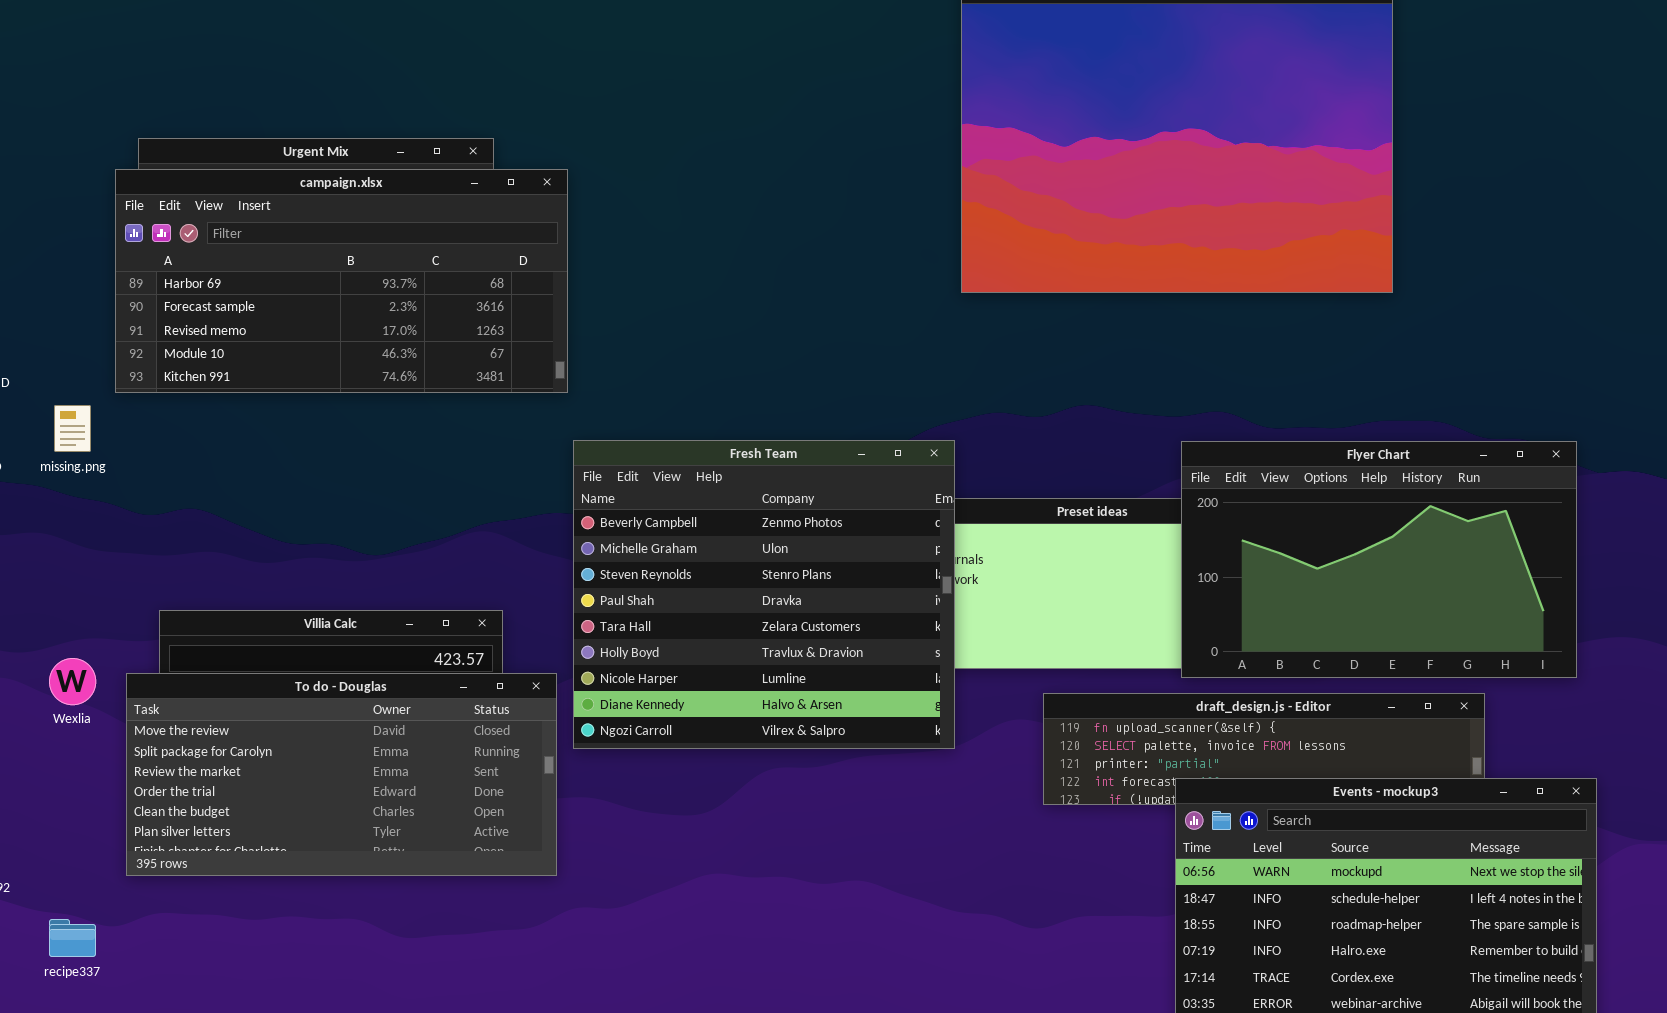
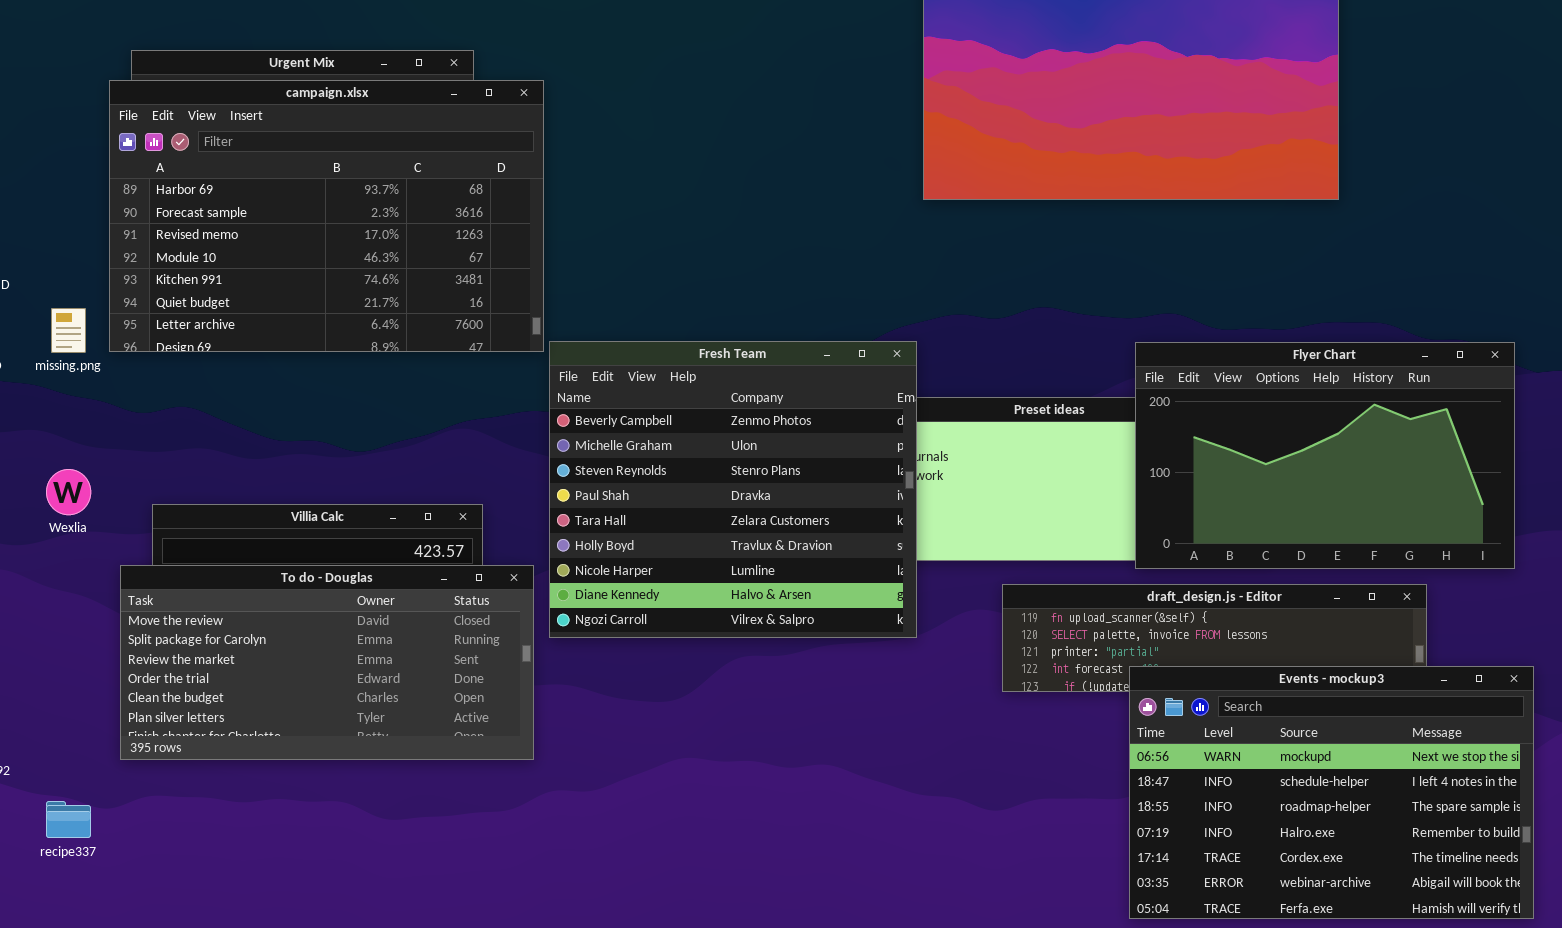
campaign.xlsx: [115,169,568,393] -> [109,80,544,352], resized
Wexlia: [49,658,96,705] -> [46,469,91,515], moved

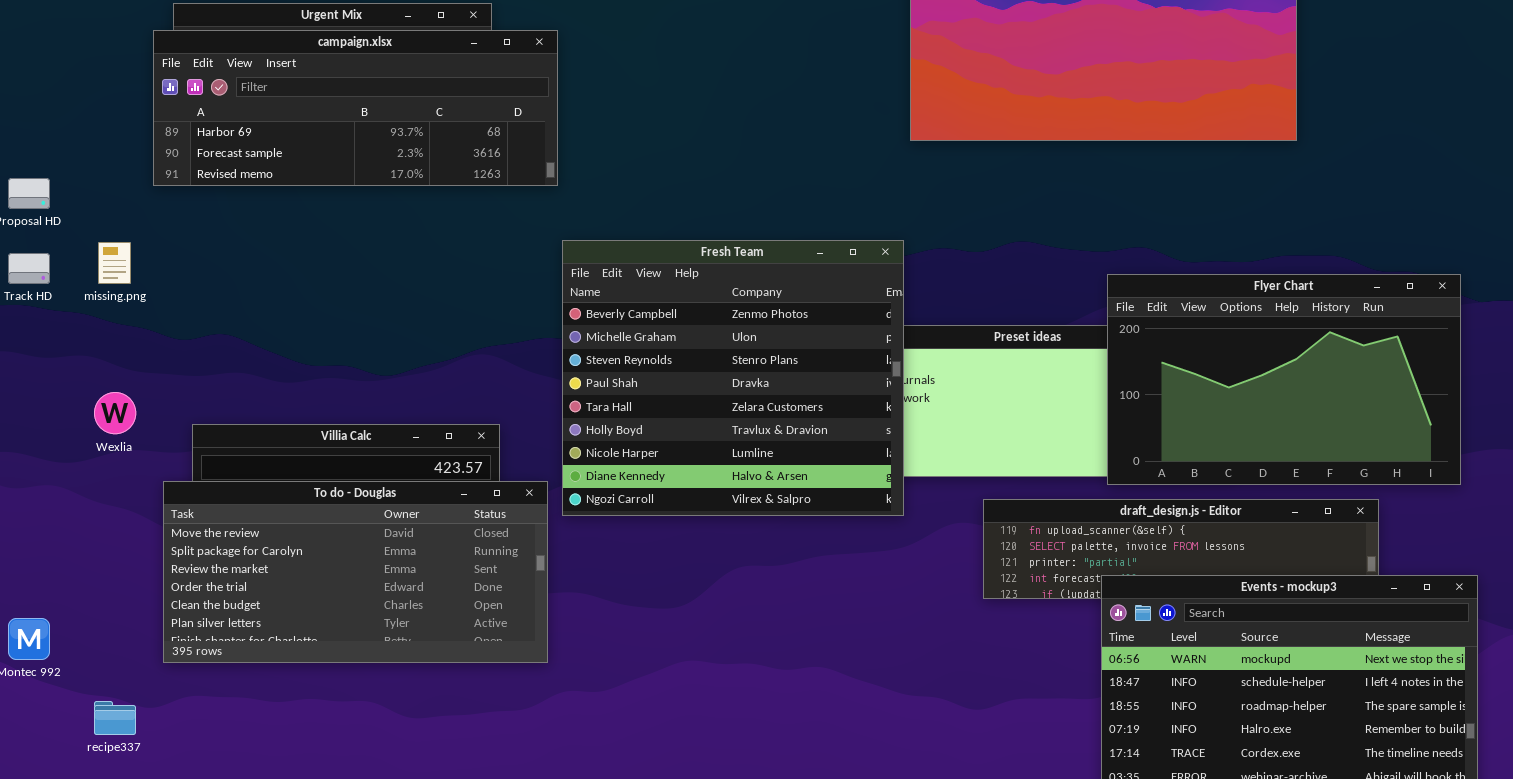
campaign.xlsx: [109,80,544,352] -> [153,30,558,186], resized
Fresh Team: [549,341,917,638] -> [562,240,904,516], moved

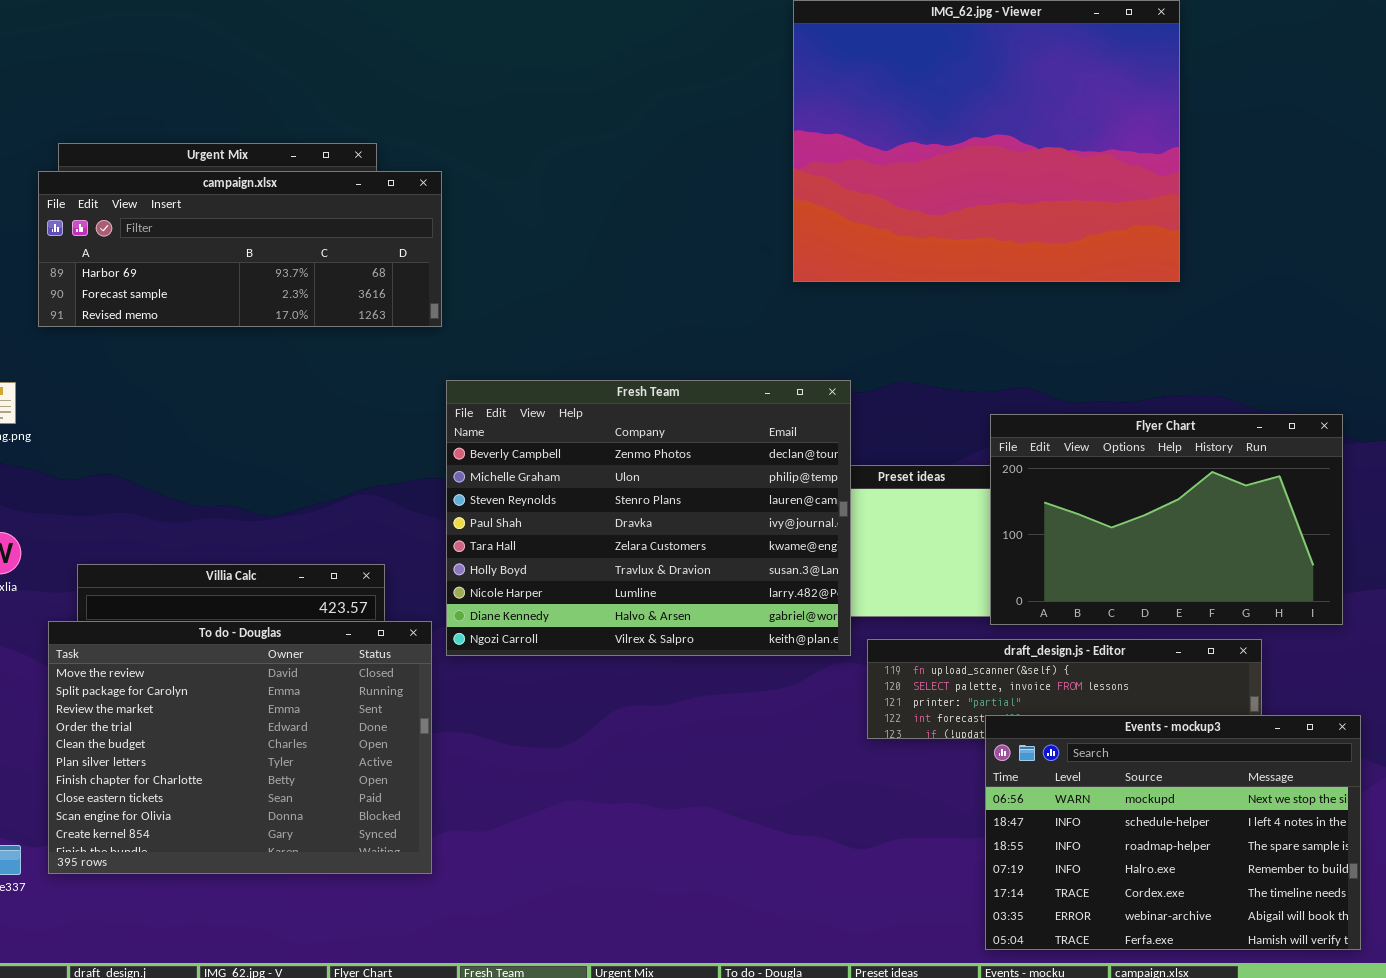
Fresh Team: [562,240,904,516] -> [446,380,851,656], resized
To do - Douglas: [163,481,548,663] -> [48,621,432,874], resized

